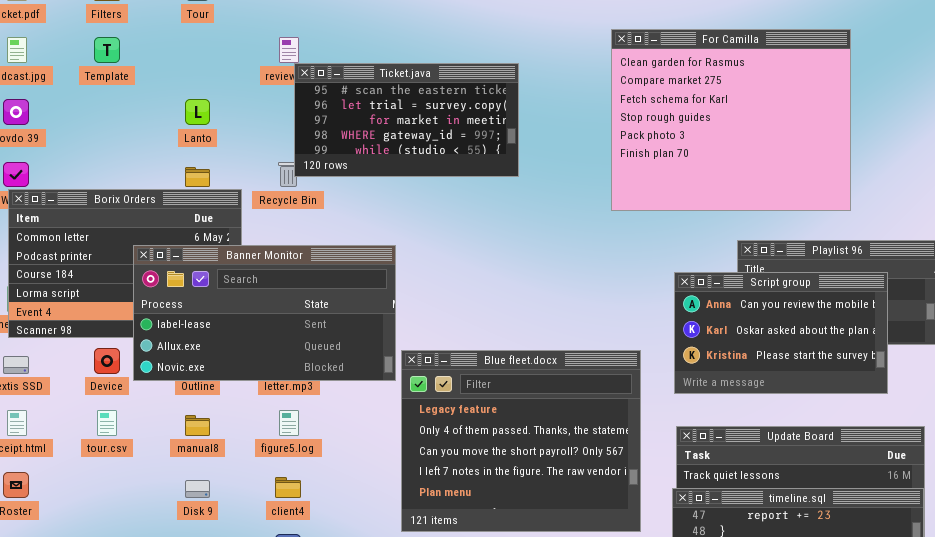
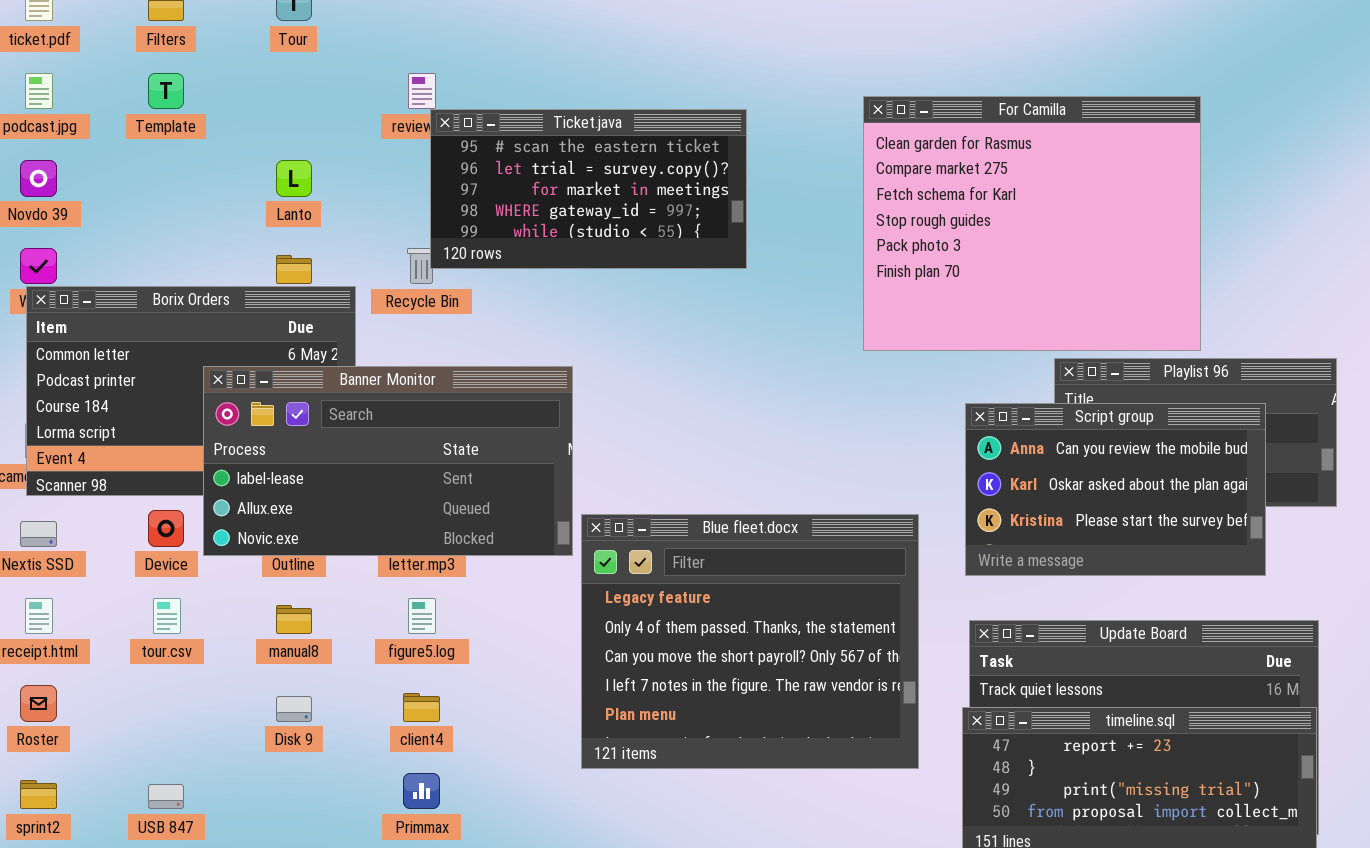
For Camilla: [611,29,851,211] -> [863,96,1201,351], moved

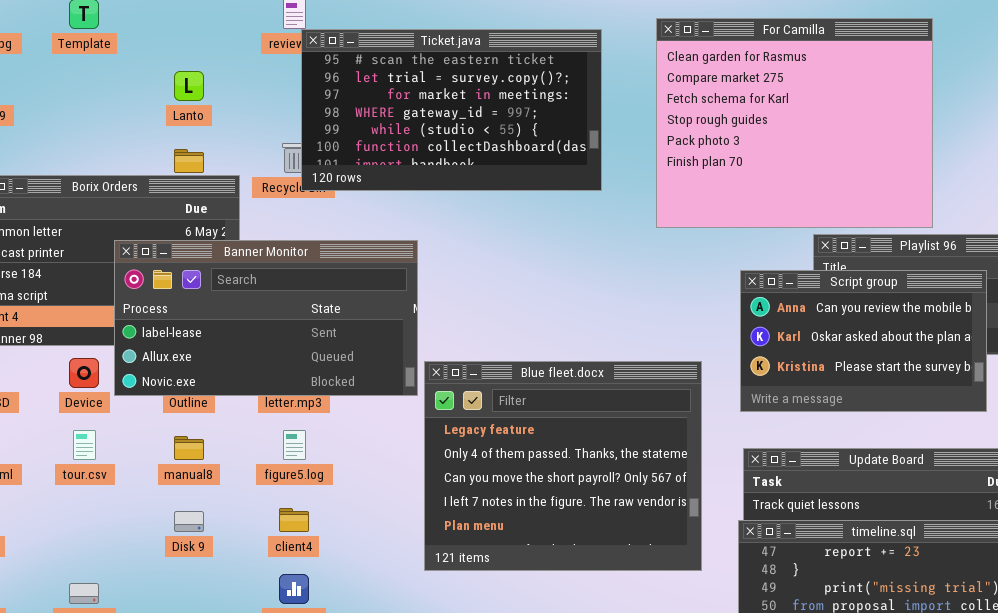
Ticket.java: [430,109,747,269] -> [301,29,602,191], resized

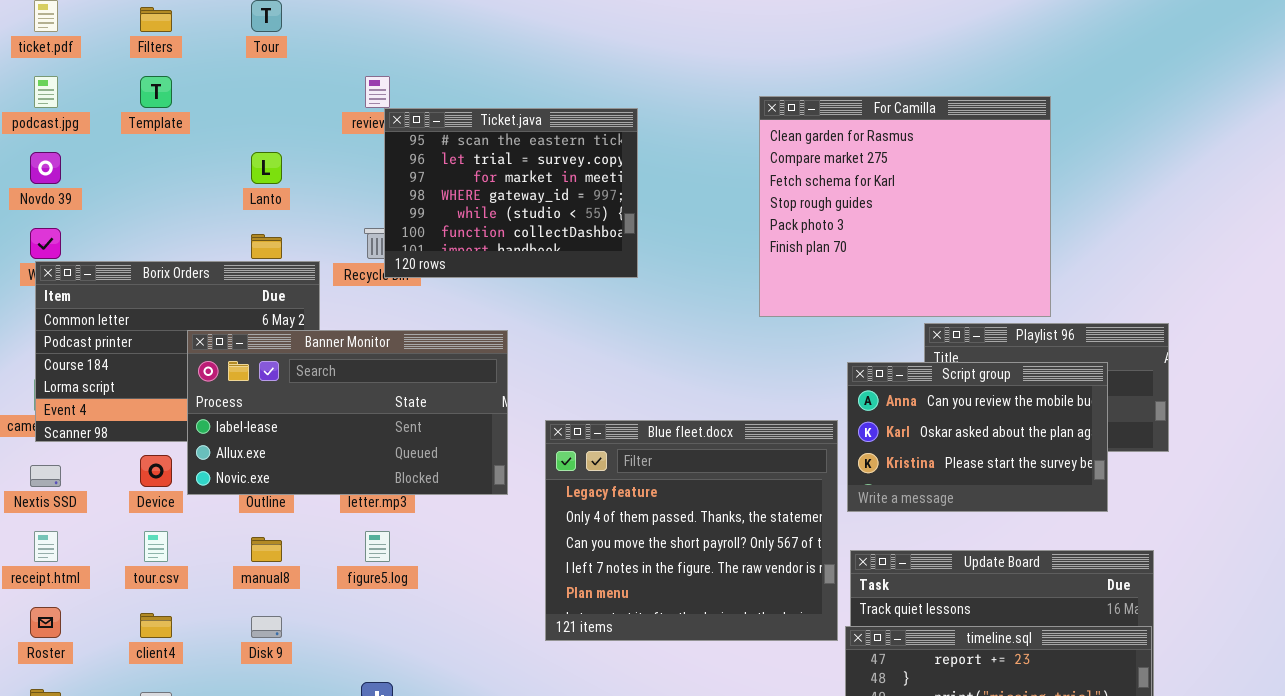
Ticket.java: [301,29,602,191] -> [384,108,638,278], resized
Blue fleet.docx: [424,361,702,571] -> [545,420,838,641], moved
client4: [279,508,309,532] -> [140,613,172,638], moved

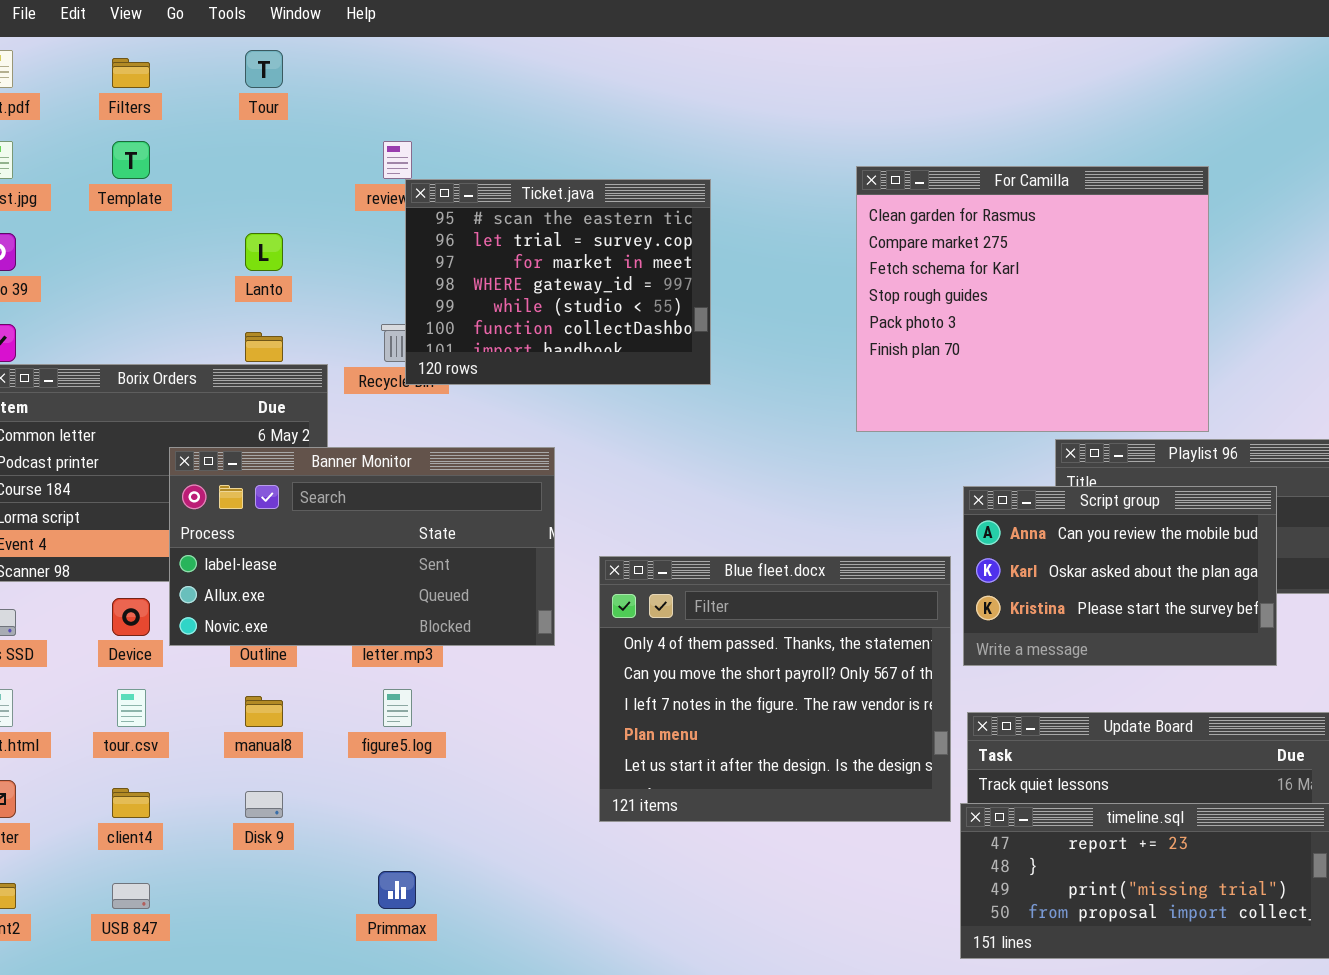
Blue fleet.docx: [545,420,838,641] -> [599,556,951,822], scrolled down 1 row

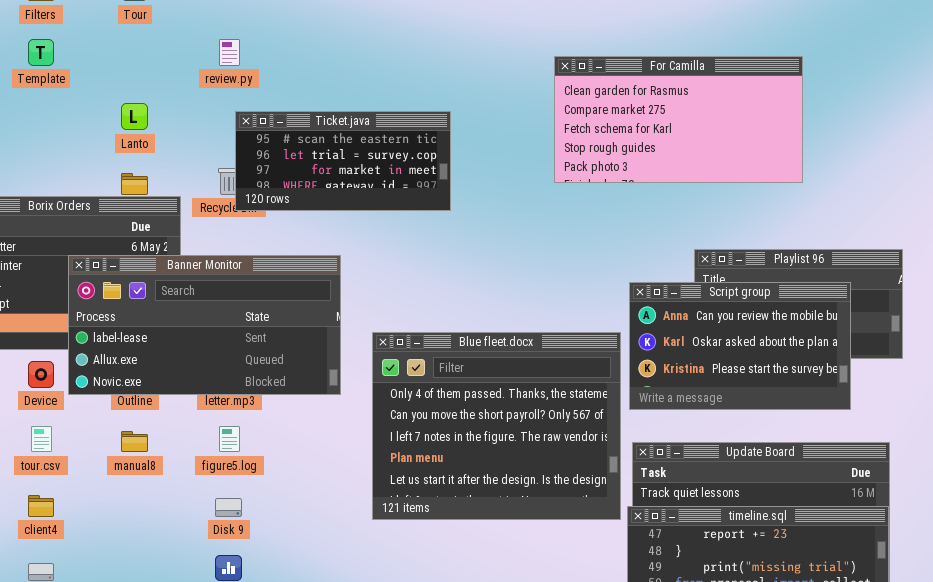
For Camilla: [856,166,1209,432] -> [554,56,803,183], resized
Ticket.java: [405,179,711,385] -> [235,111,451,211], resized
Disk 9: [245,791,283,818] -> [215,498,242,517], moved

